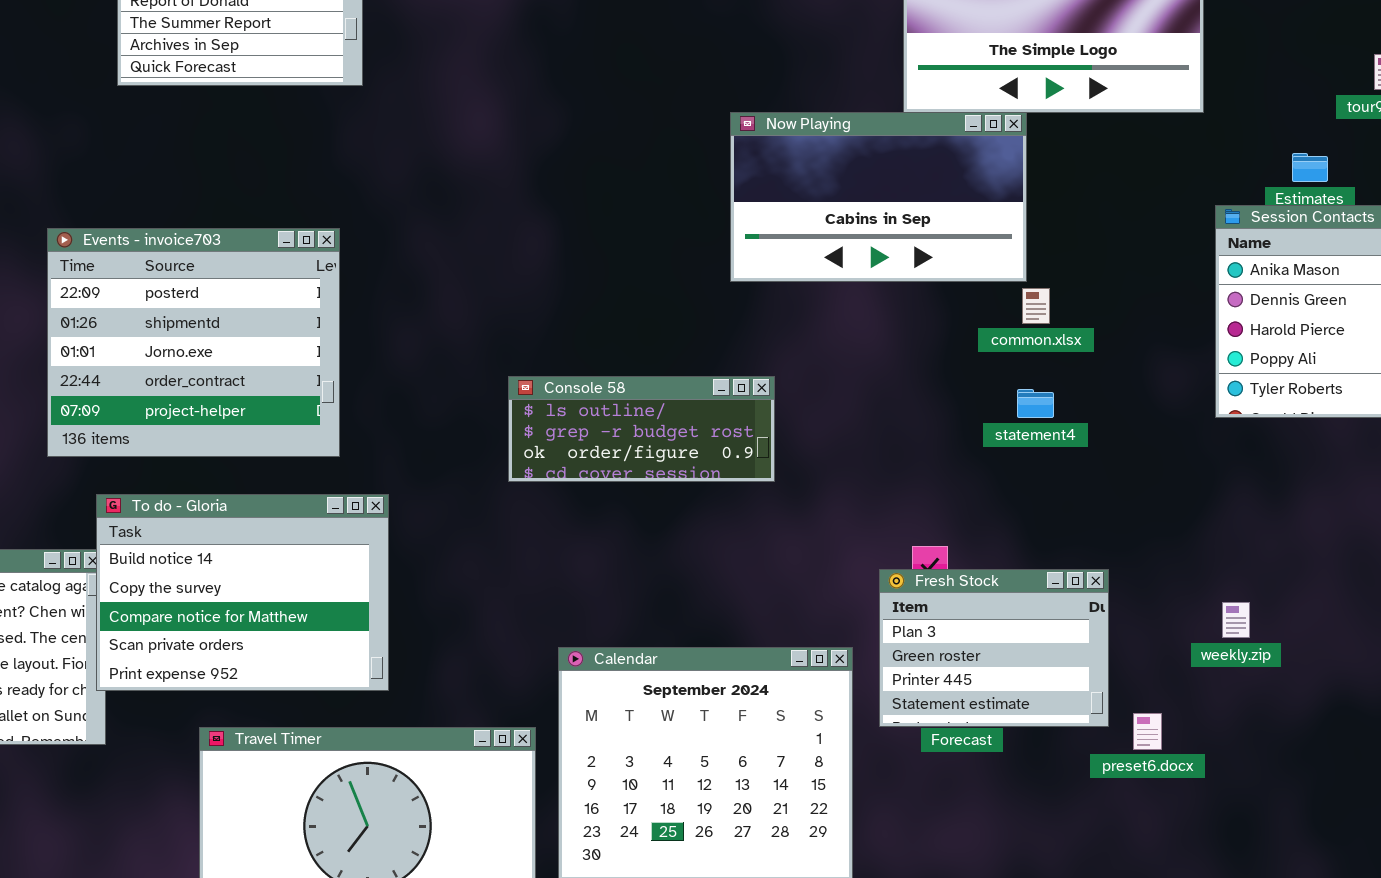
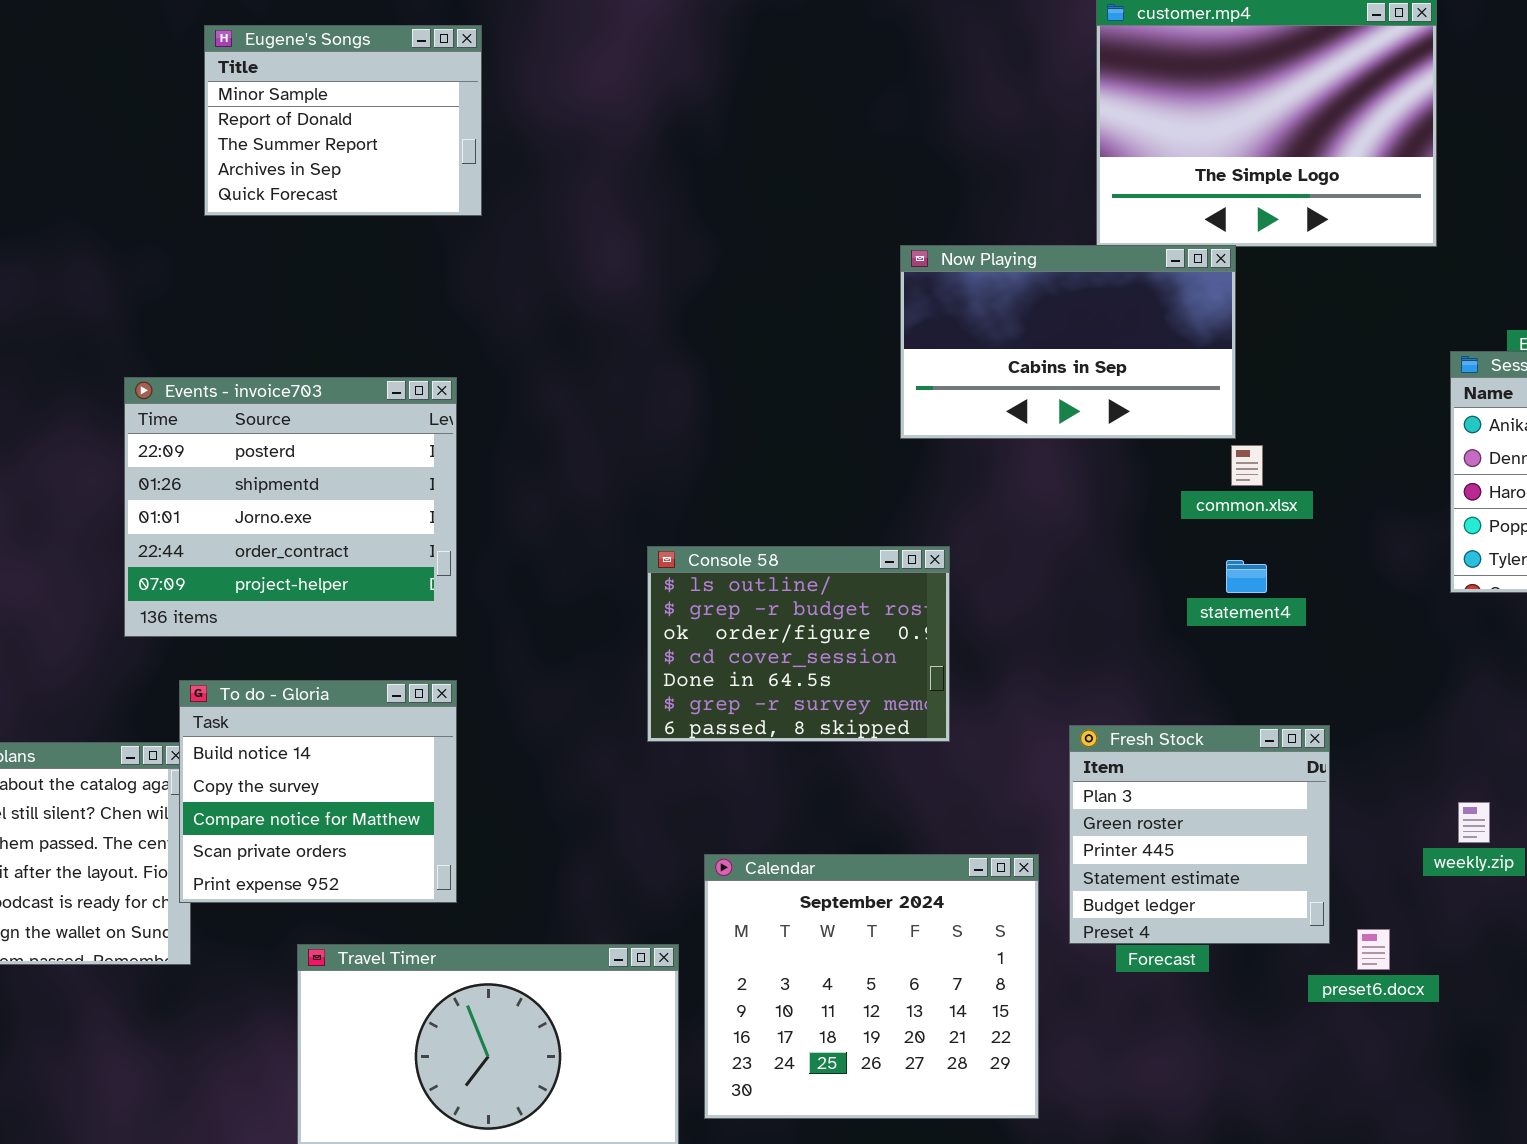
Console 58: [508,376,775,482] -> [647,546,950,742], resized
To do - Gloria: [96,494,389,691] -> [179,680,457,903], resized
Fresh Stock: [879,569,1109,727] -> [1069,725,1330,944], resized

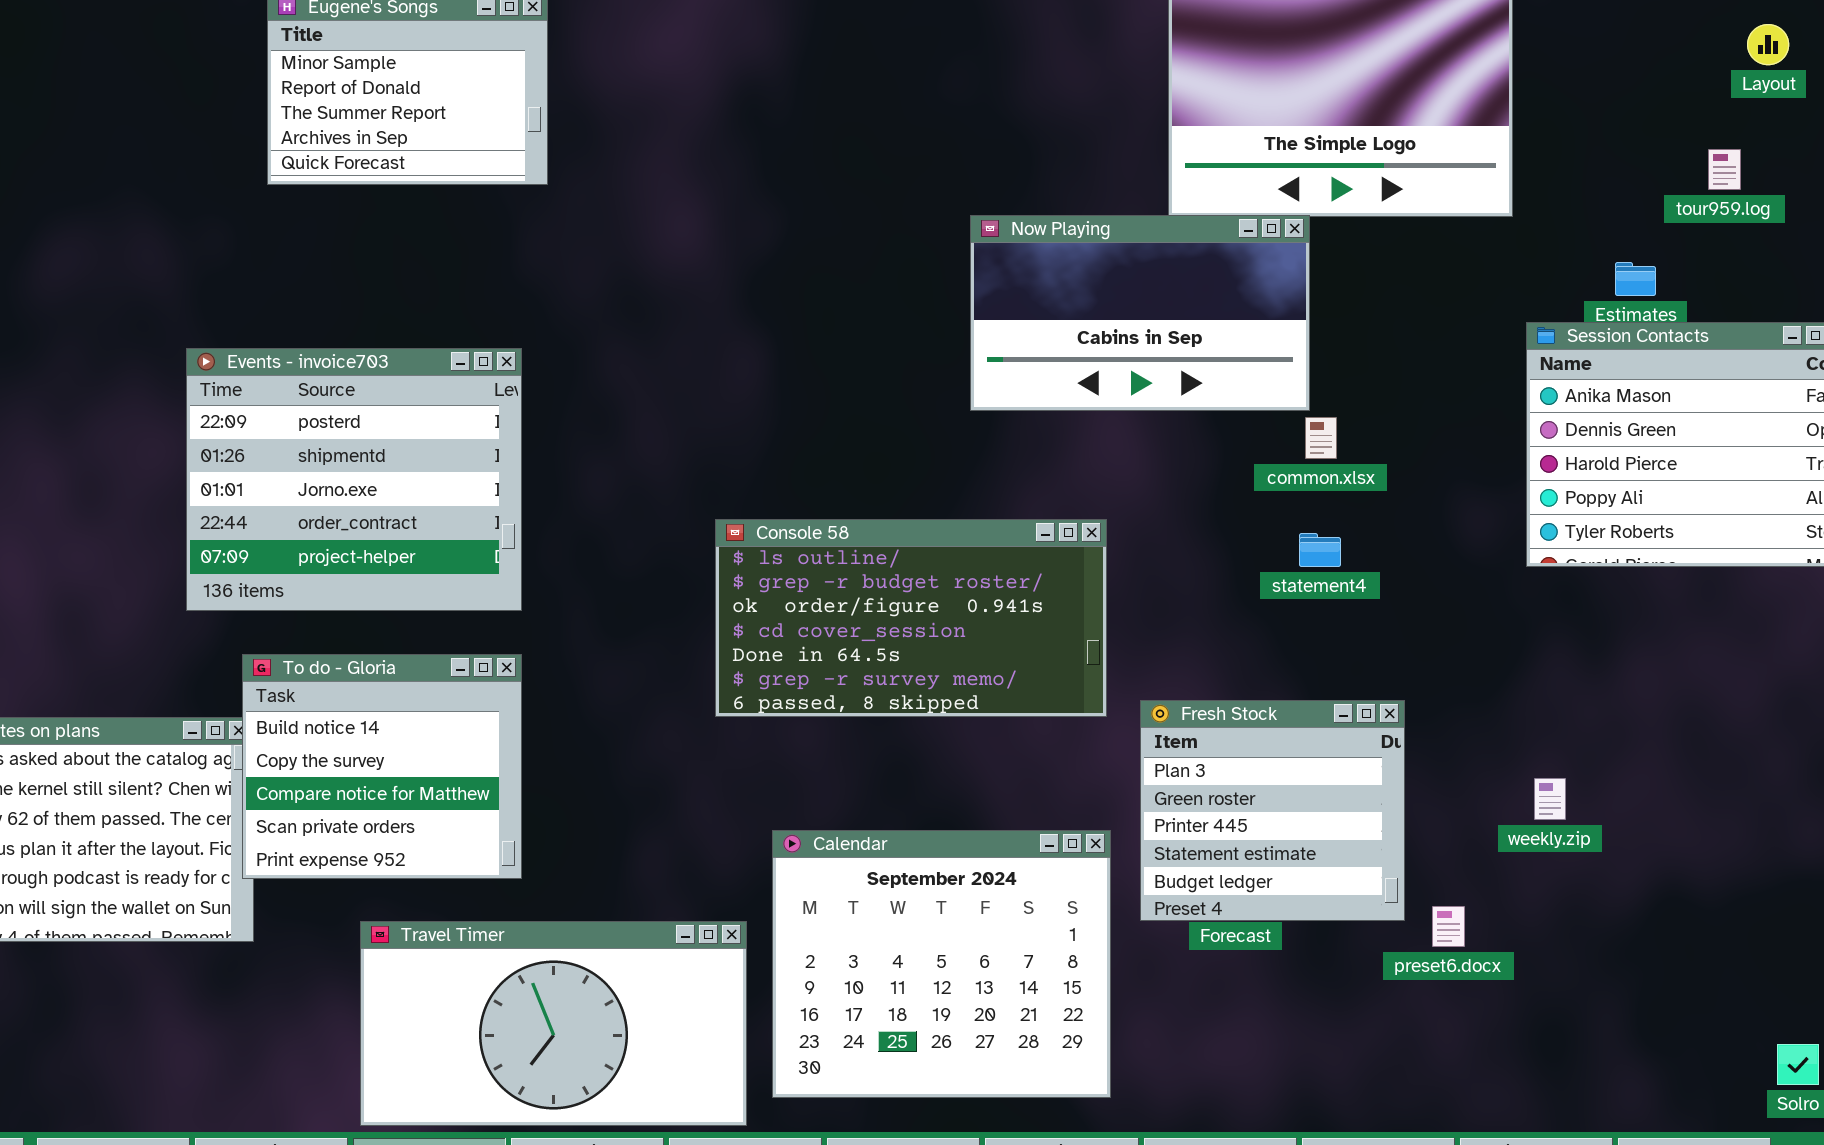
Console 58: [647,546,950,742] -> [715,519,1107,717], resized

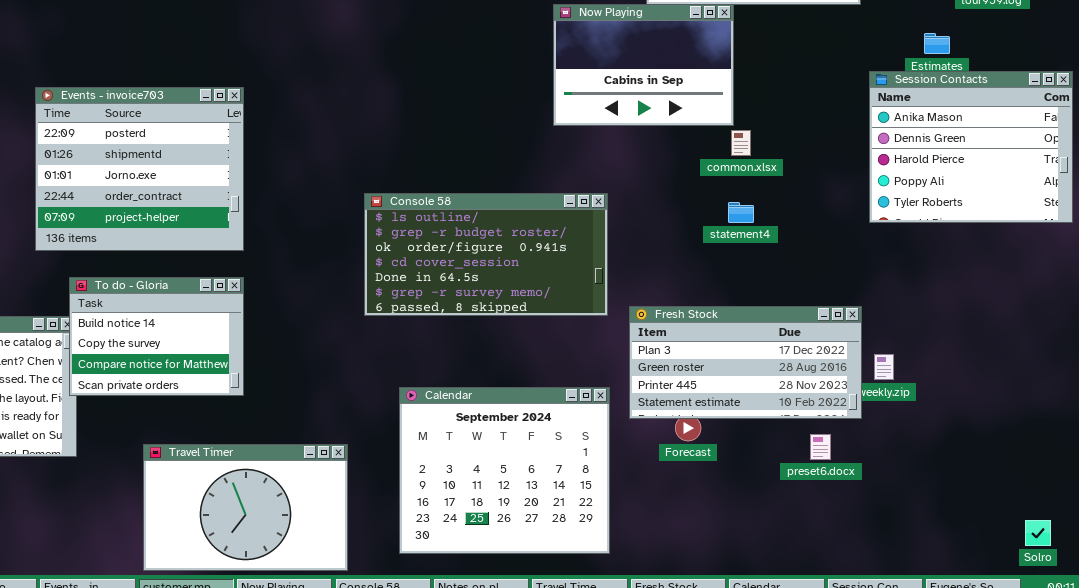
Now Playing: [970,215,1310,411] -> [553,4,734,126], resized
To do - Gloria: [242,654,522,879] -> [69,277,244,396], resized
Fresh Stock: [1140,700,1405,921] -> [629,306,862,419], resized
Travel Timer: [360,921,747,1126] -> [143,444,348,571], resized

